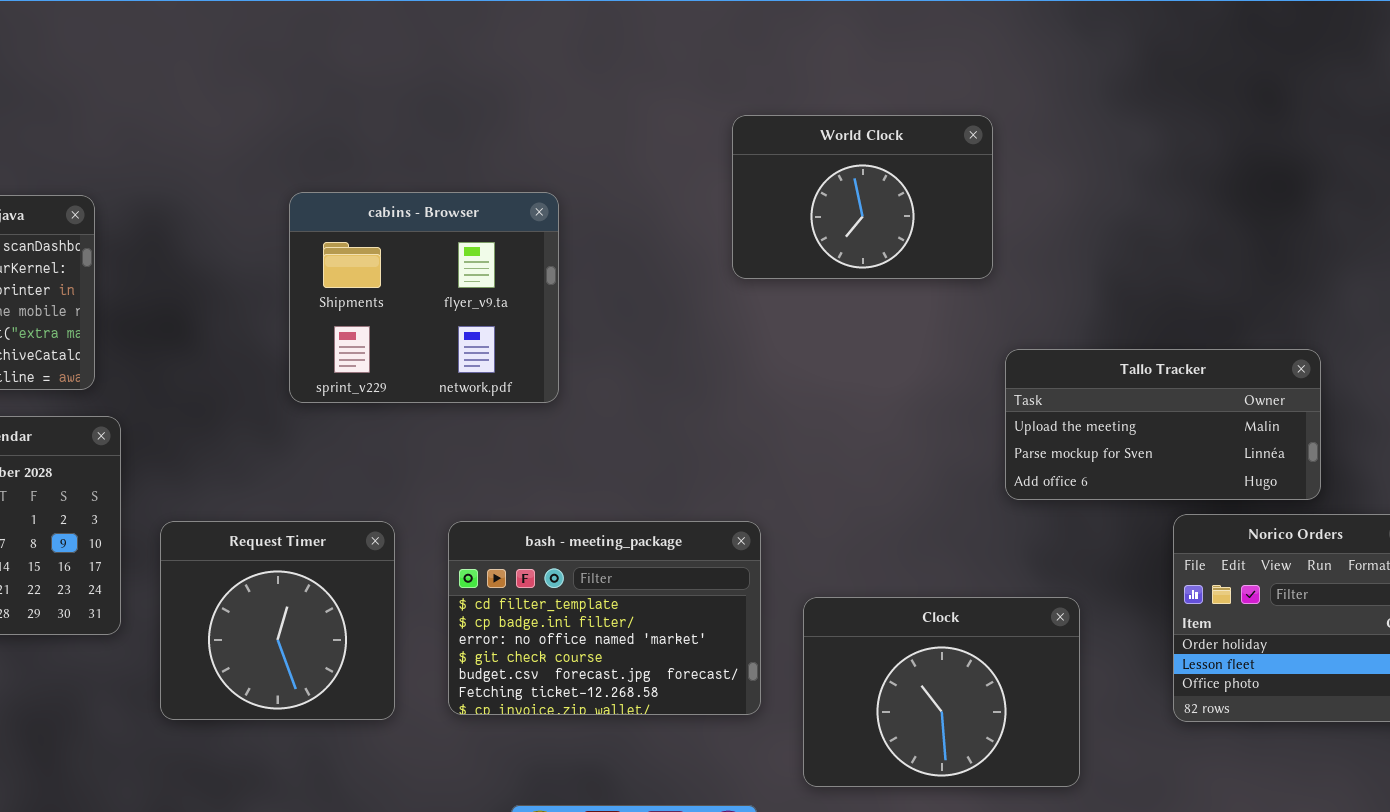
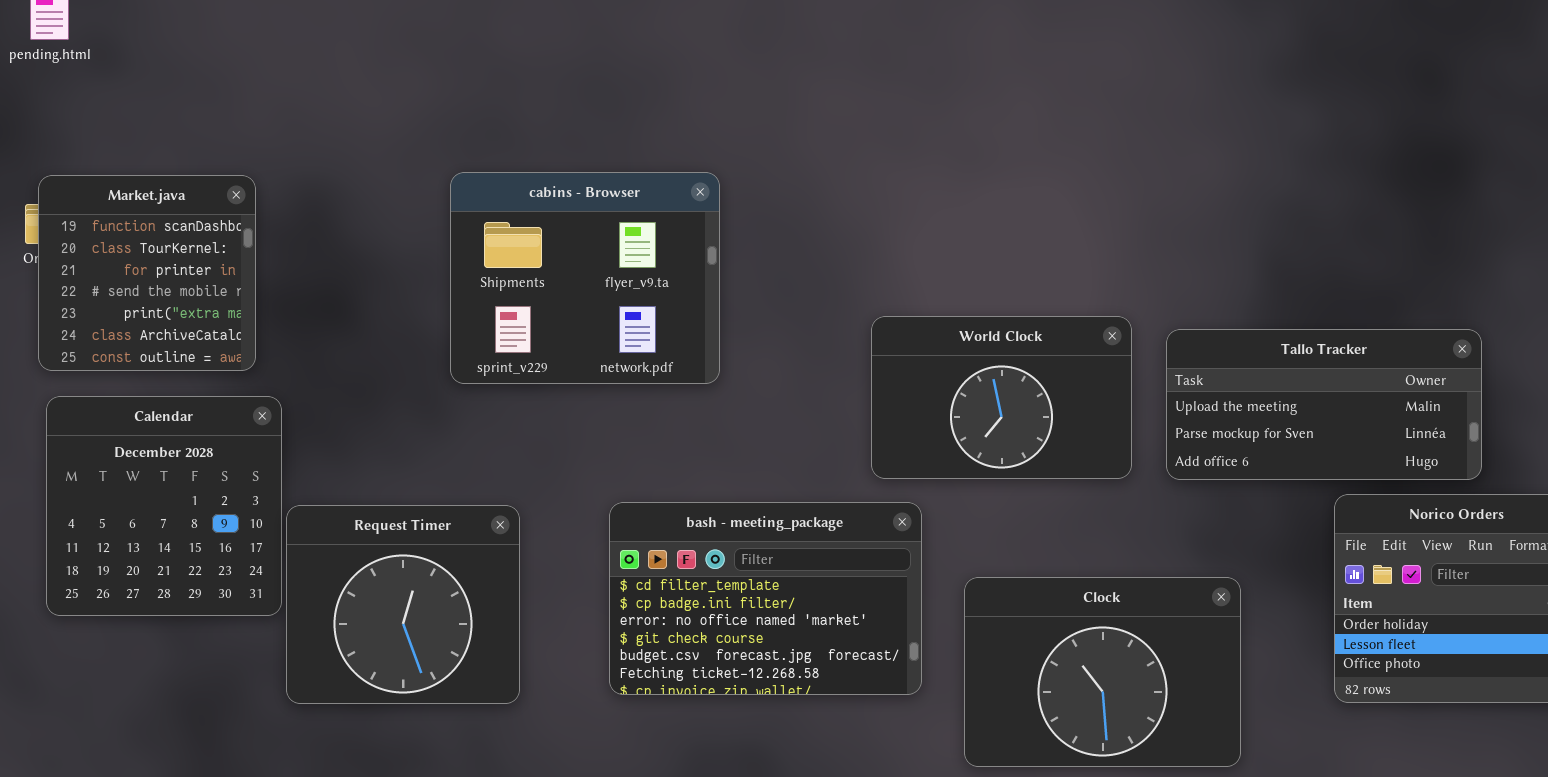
World Clock: [732,115,993,279] -> [871,316,1132,479], moved
Request Timer: [160,521,395,720] -> [286,505,520,704], moved

